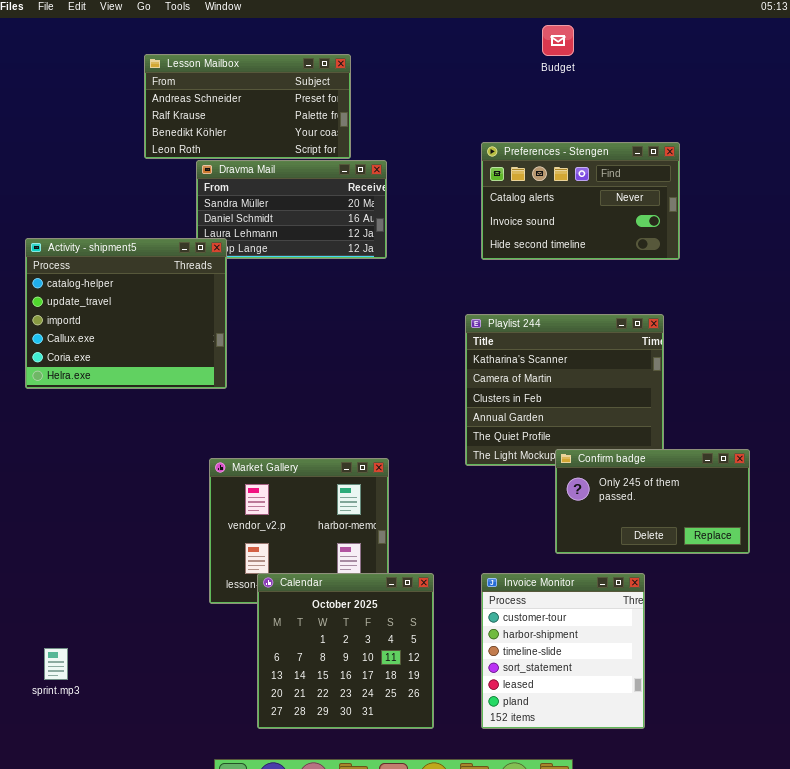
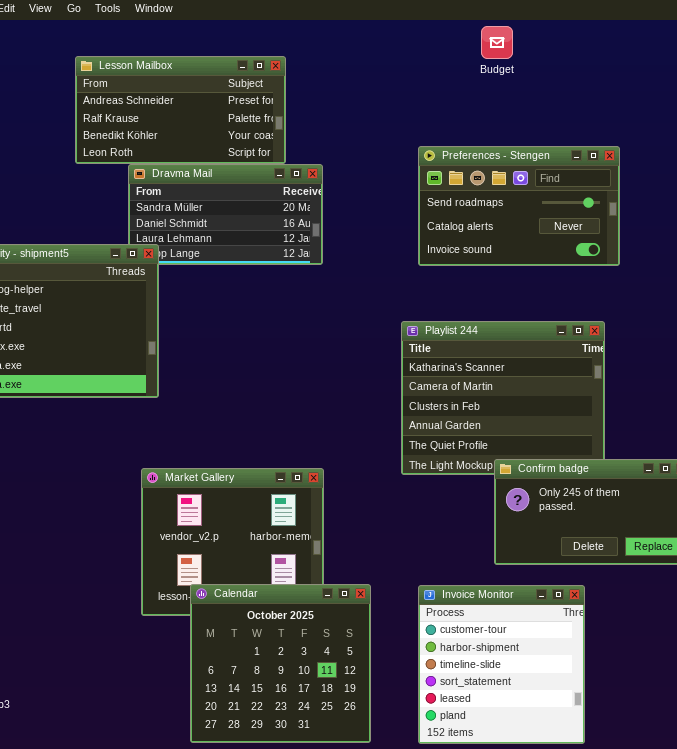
Preferences - Stengen: [481,142,680,260] -> [418,146,620,266], scrolled up 1 row

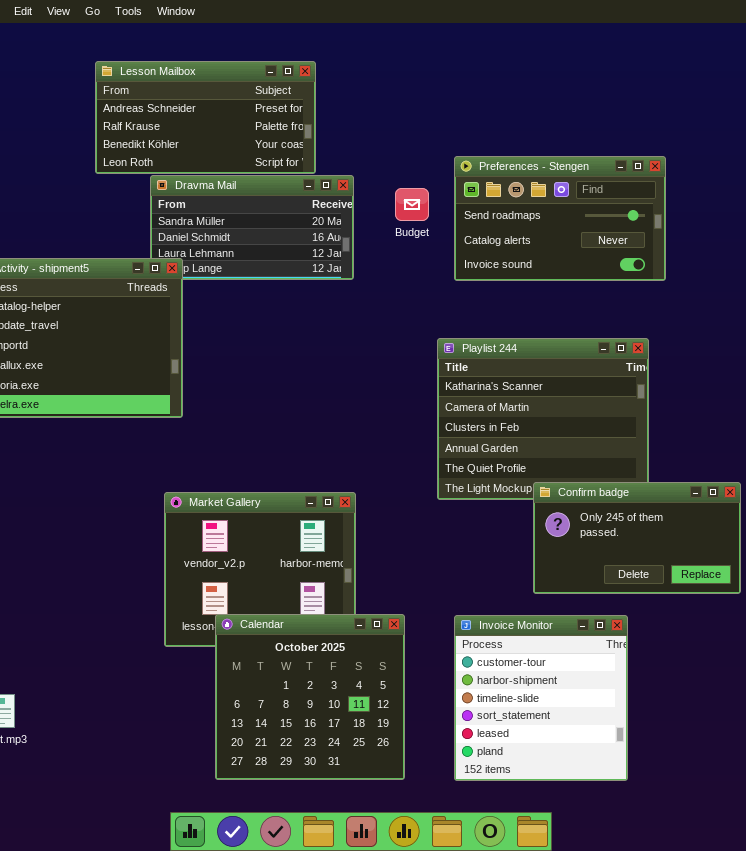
Budget: [481,26,513,59] -> [395,188,429,221], moved

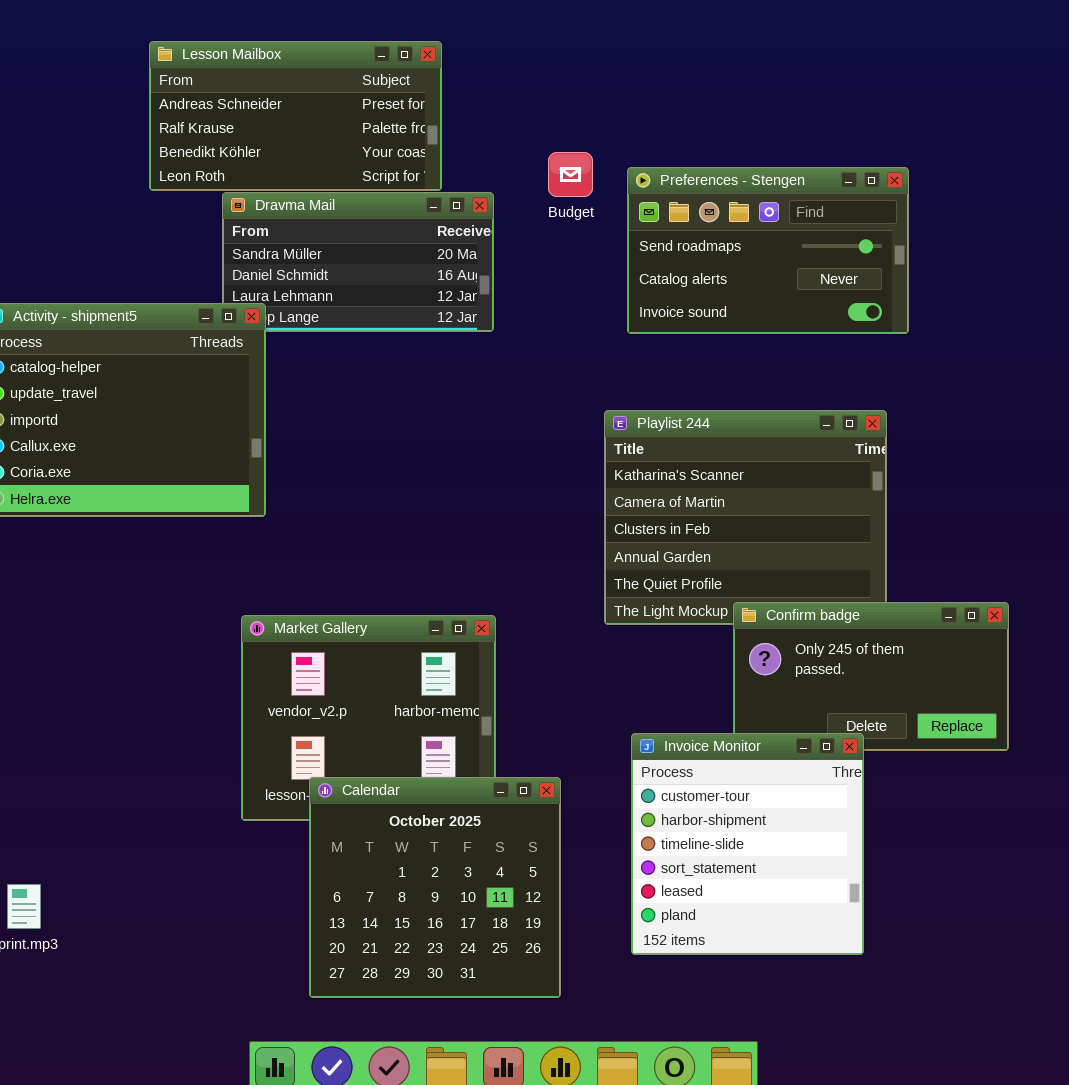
Budget: [395,188,429,221] -> [548,152,593,197], moved
Invoice Monitor: [454,615,628,781] -> [631,733,864,955], moved

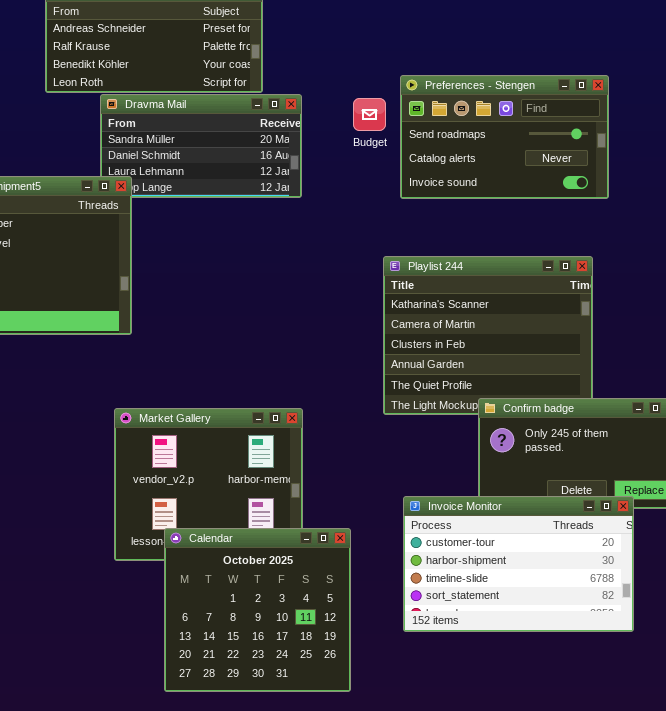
Budget: [548,152,593,197] -> [353,98,386,131], moved
Invoice Monitor: [631,733,864,955] -> [403,496,634,632], resized

